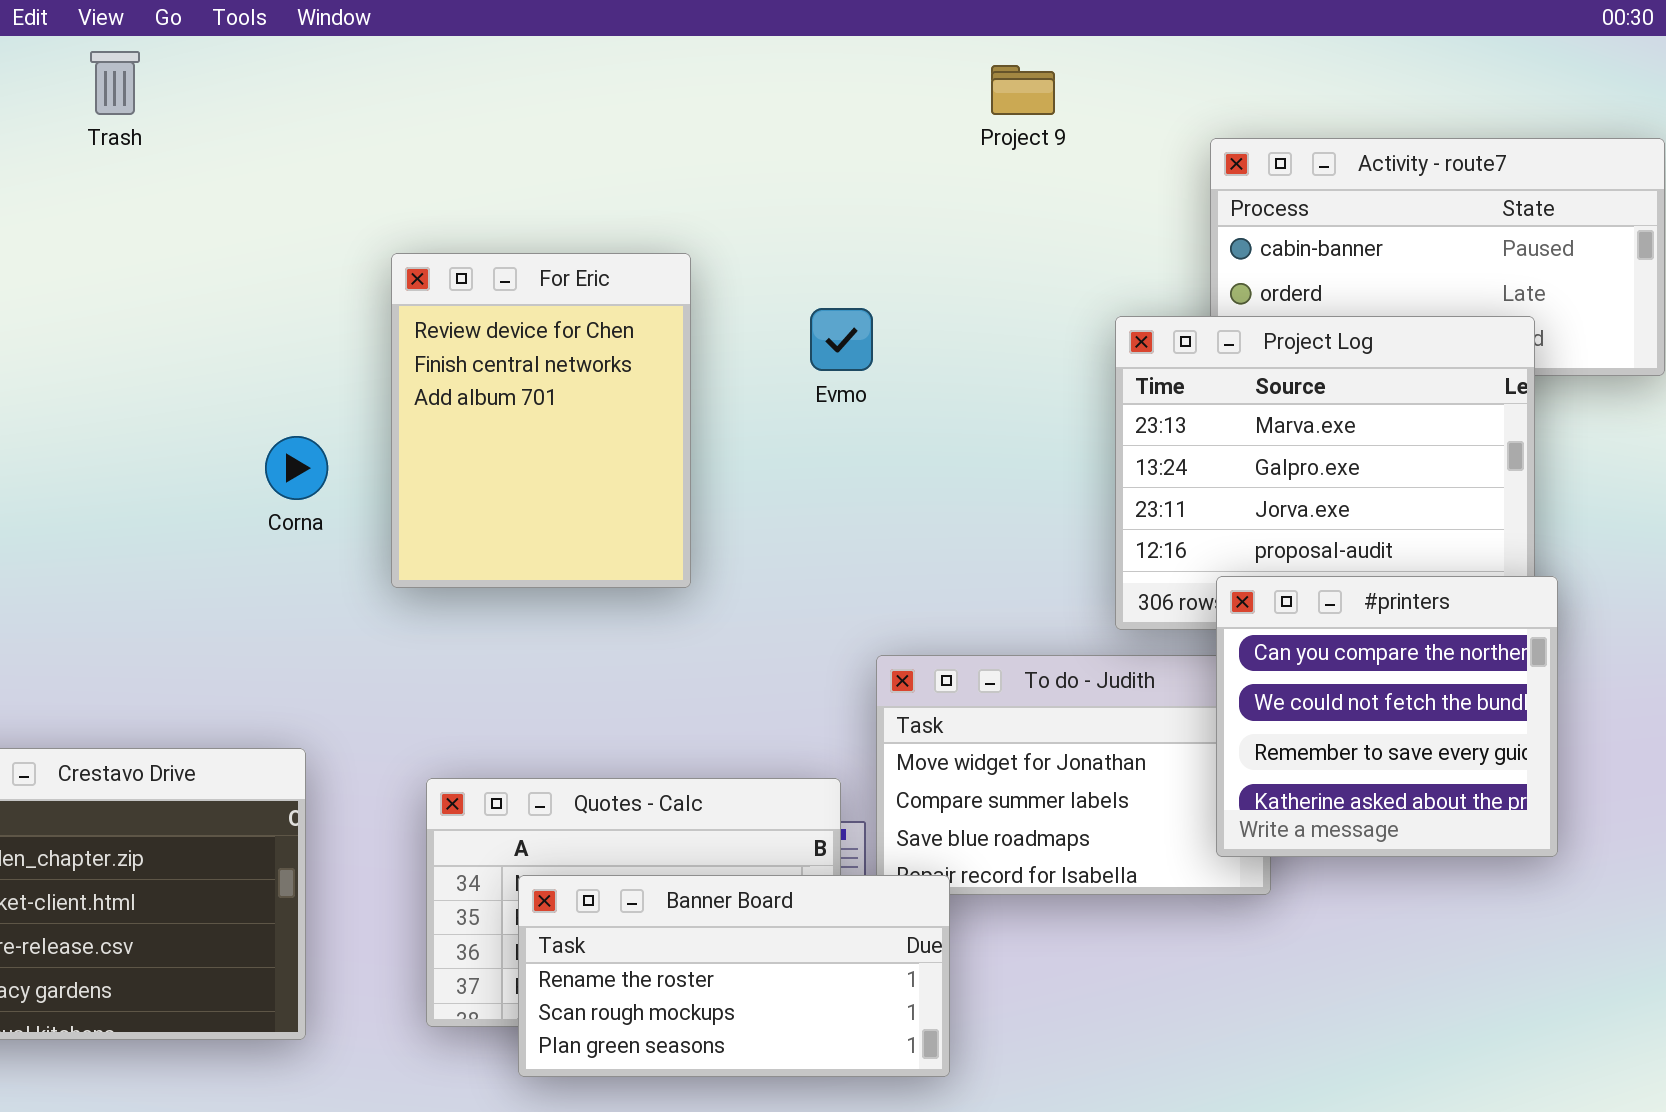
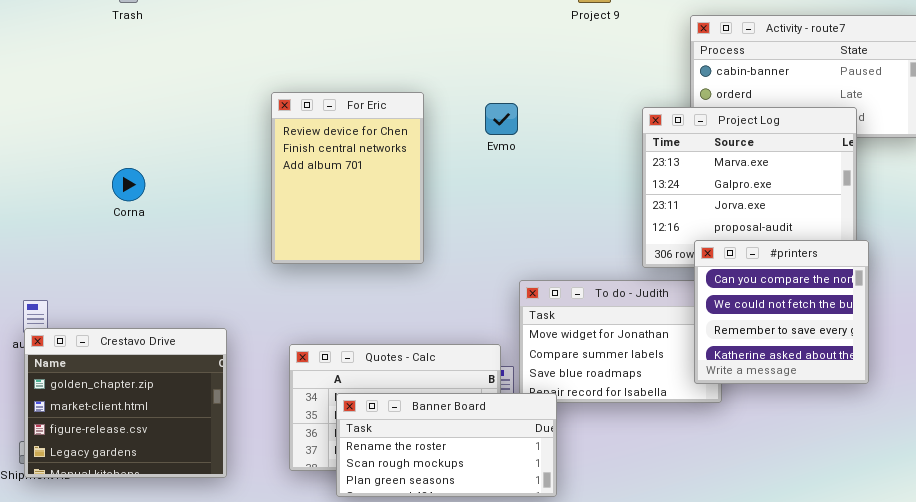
For Eric: [391,253,691,588] -> [271,92,424,264], moved
Corna: [265,436,328,500] -> [112,168,145,201], moved

